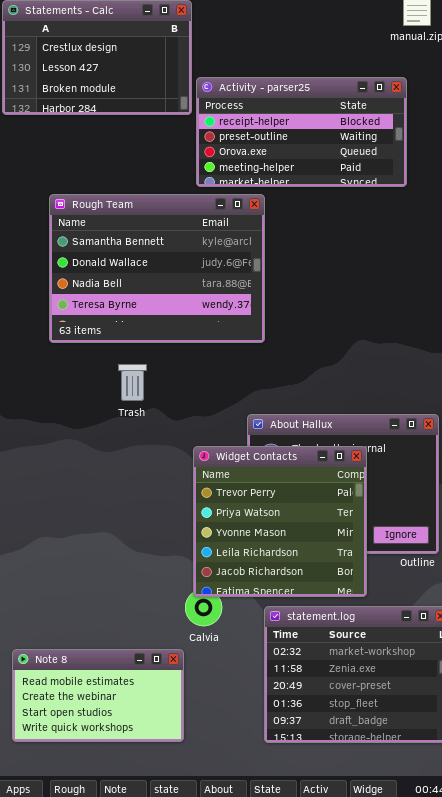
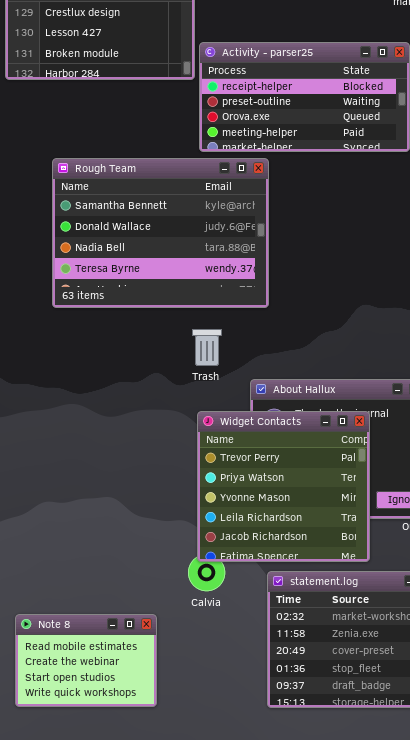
Trash: [118,364,147,401] -> [192,329,222,366], moved
Note 8: [12,649,184,742] -> [15,614,157,707], resized

